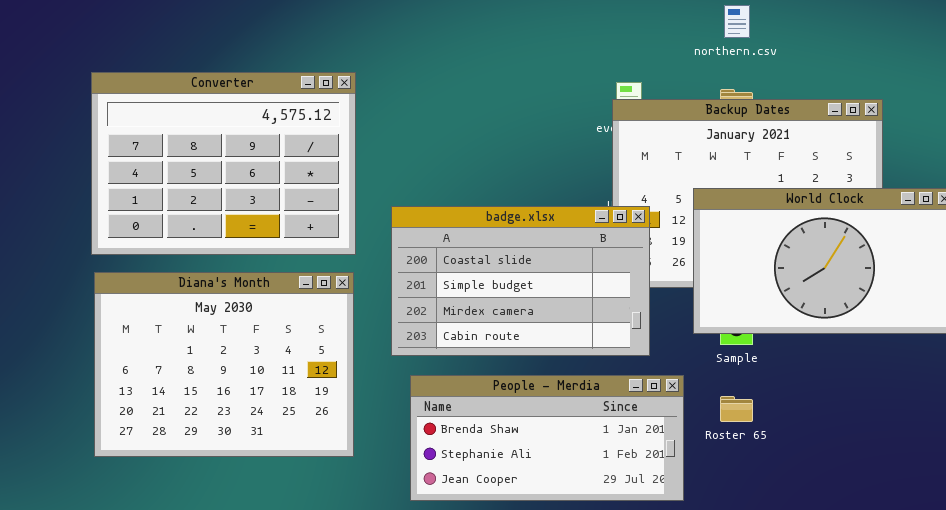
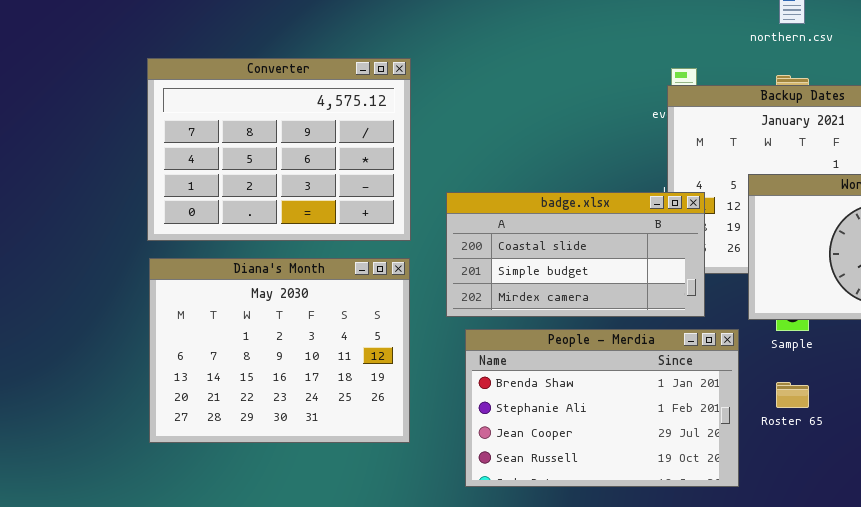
badge.xlsx: [391,206,650,356] -> [446,192,705,317], resized
People - Merdia: [410,375,684,501] -> [465,329,739,487], resized

